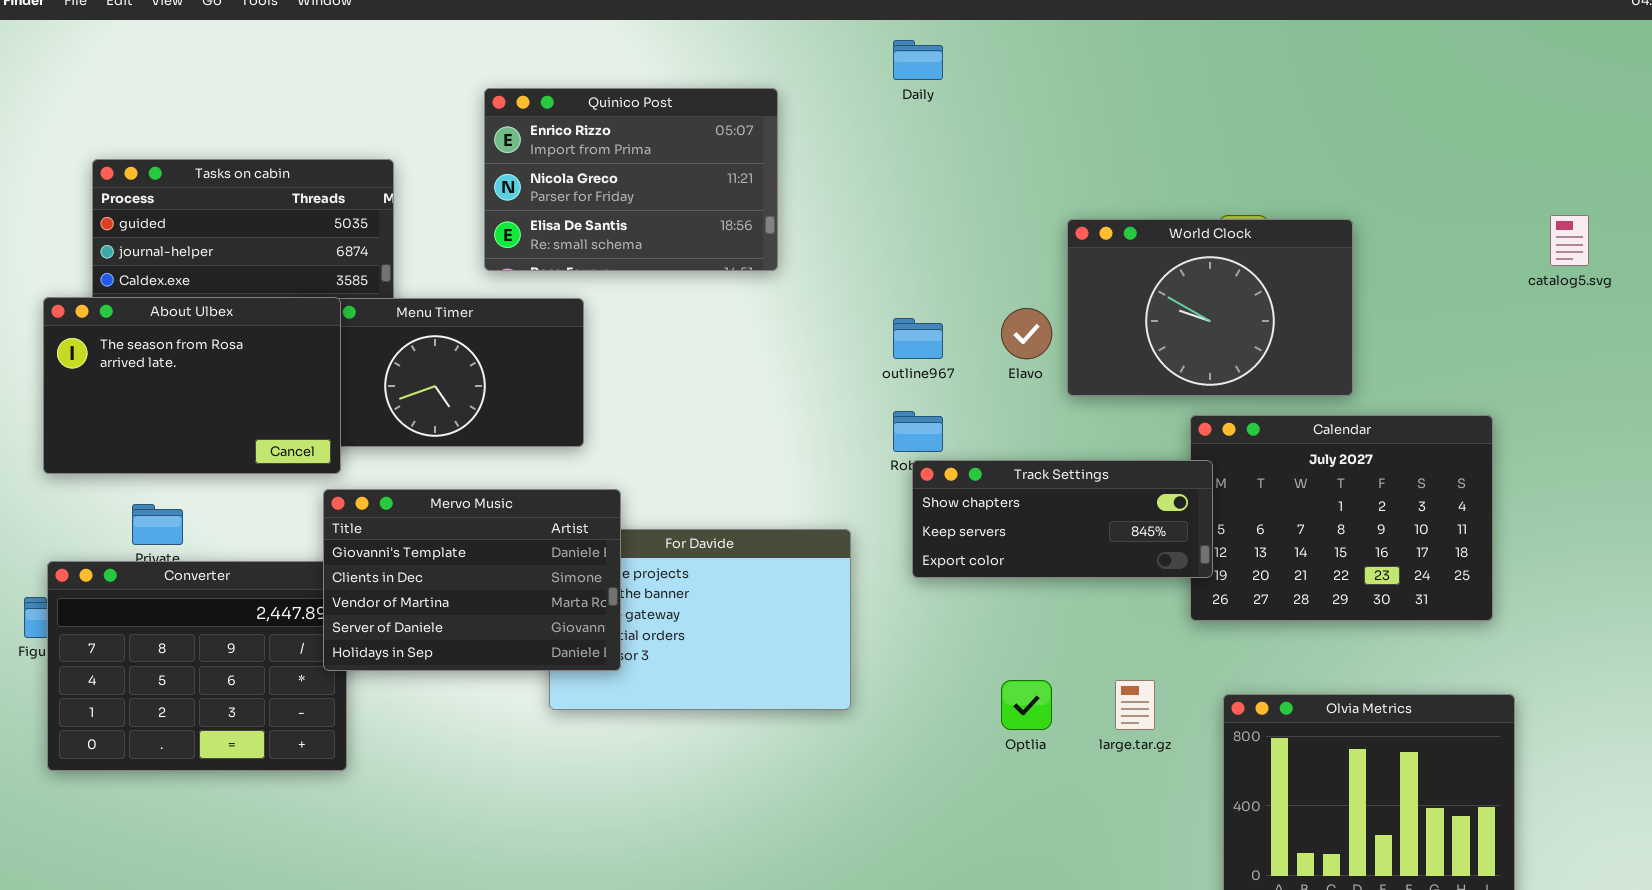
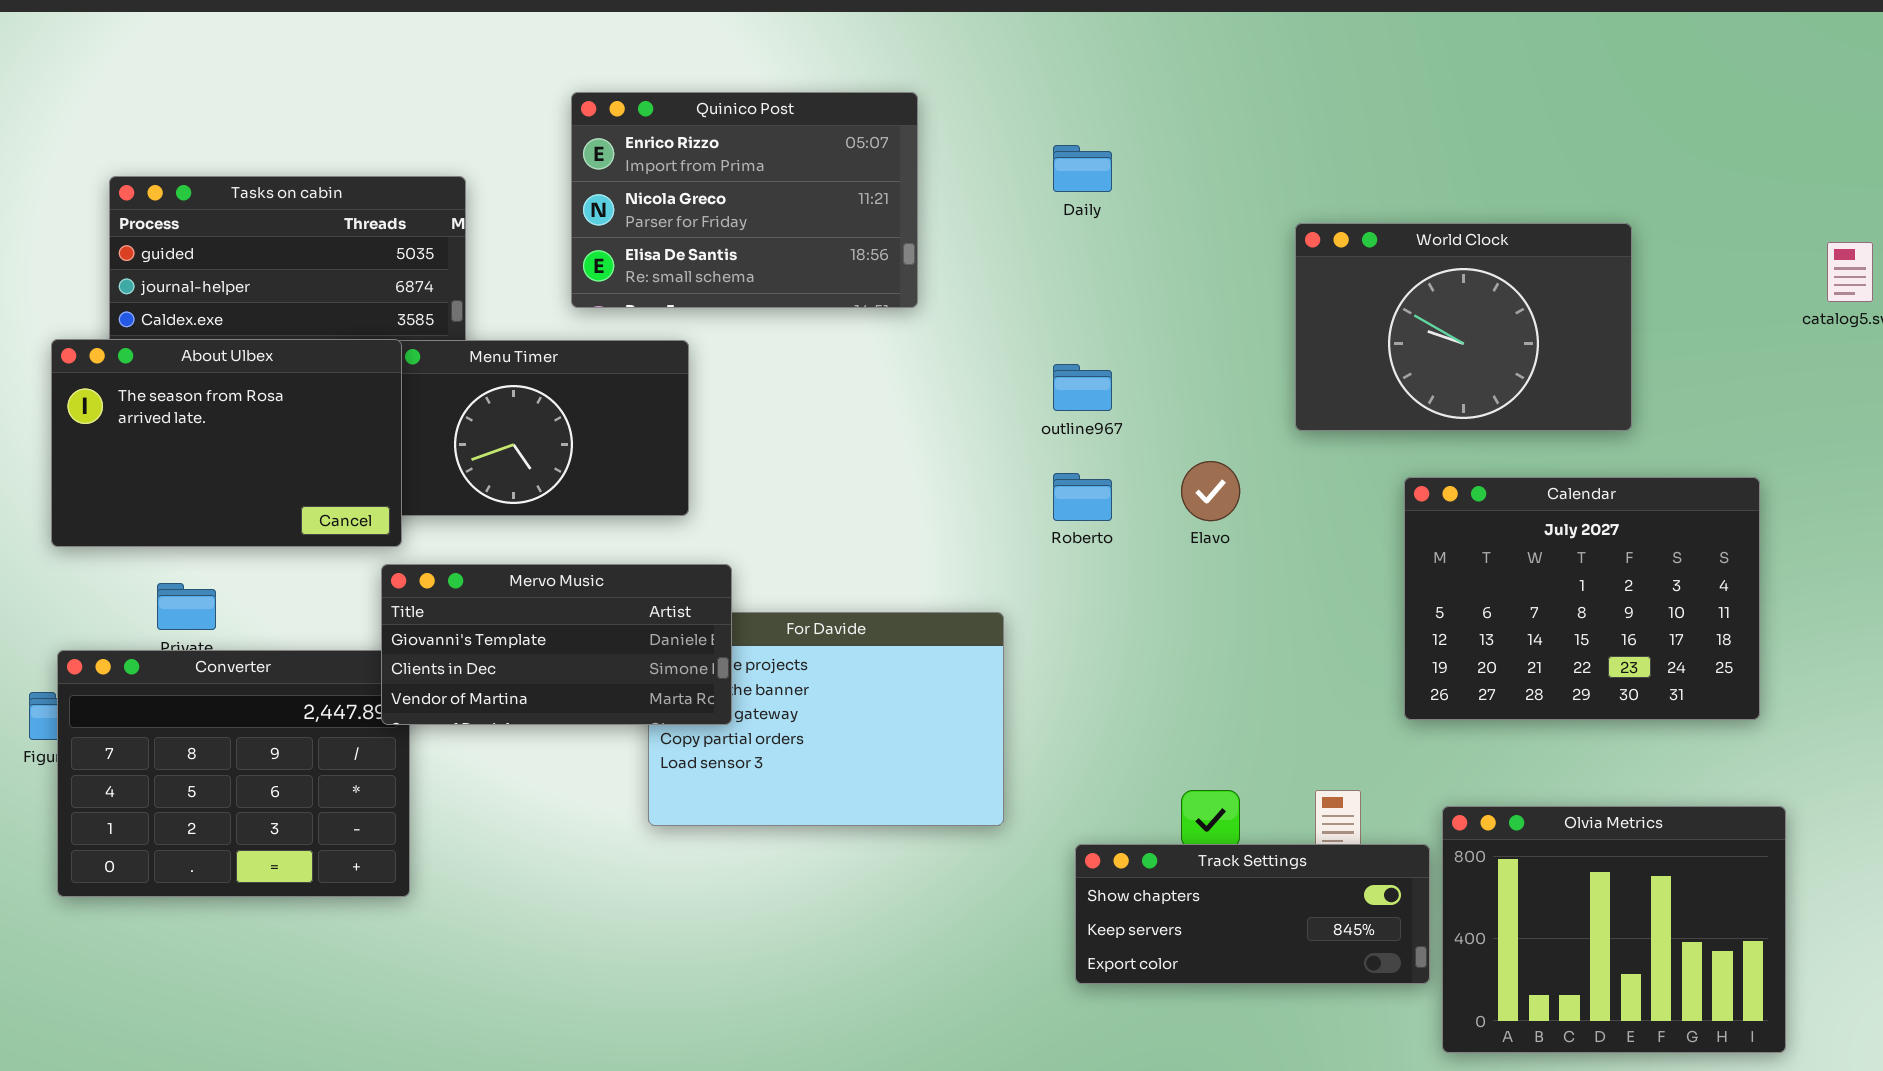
Daily: [893,40,943,80] -> [1053,145,1112,192], moved
World Clock: [1067,219,1353,396] -> [1295,223,1632,431], moved
Elavo: [1001,308,1052,359] -> [1181,461,1240,521], moved
Track Settings: [912,460,1213,578] -> [1075,844,1430,984], moved
Mervo Music: [323,489,621,671] -> [381,564,732,725], resized

